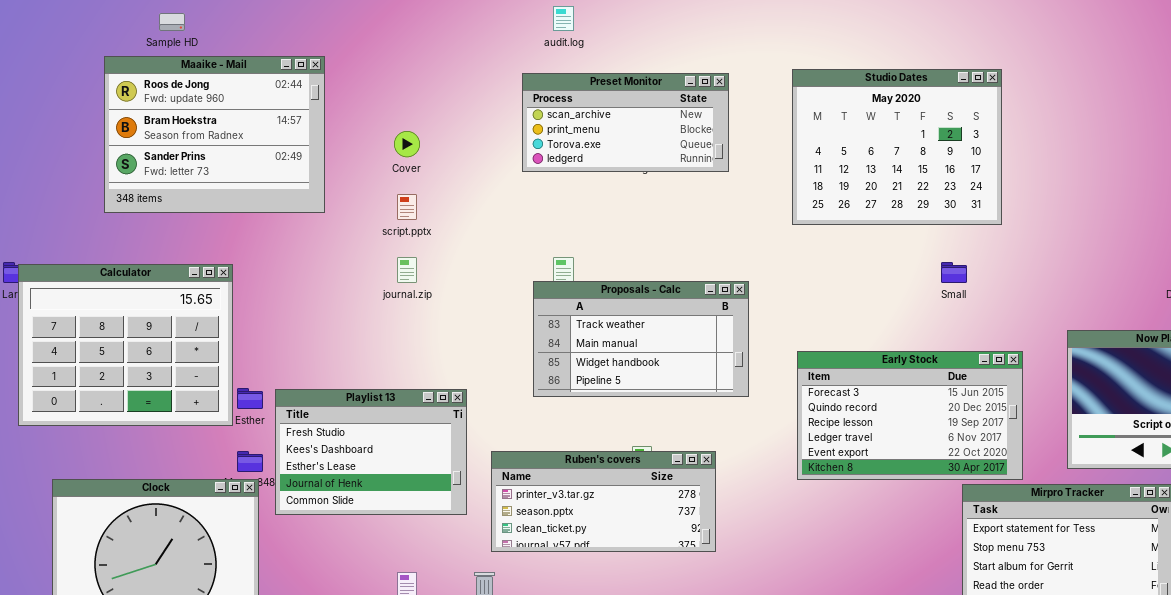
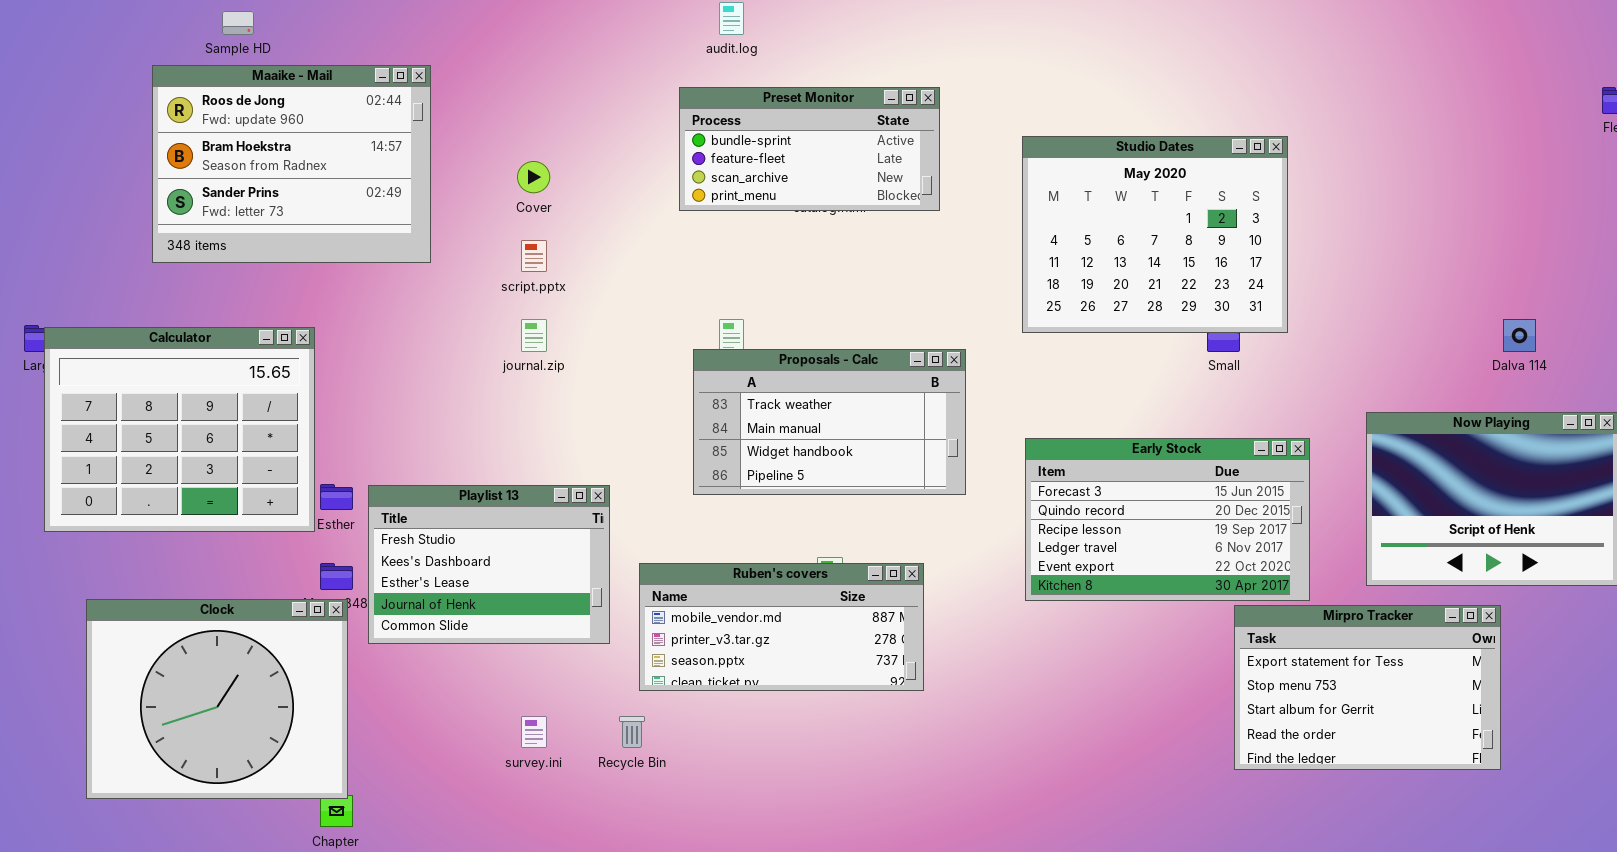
Studio Dates: [792,69,1002,225] -> [1022,136,1288,333], moved
Preset Monitor: [522,73,729,172] -> [679,87,940,211], scrolled up 2 rows
Ruben's covers: [491,451,716,552] -> [639,563,924,691], scrolled up 1 row

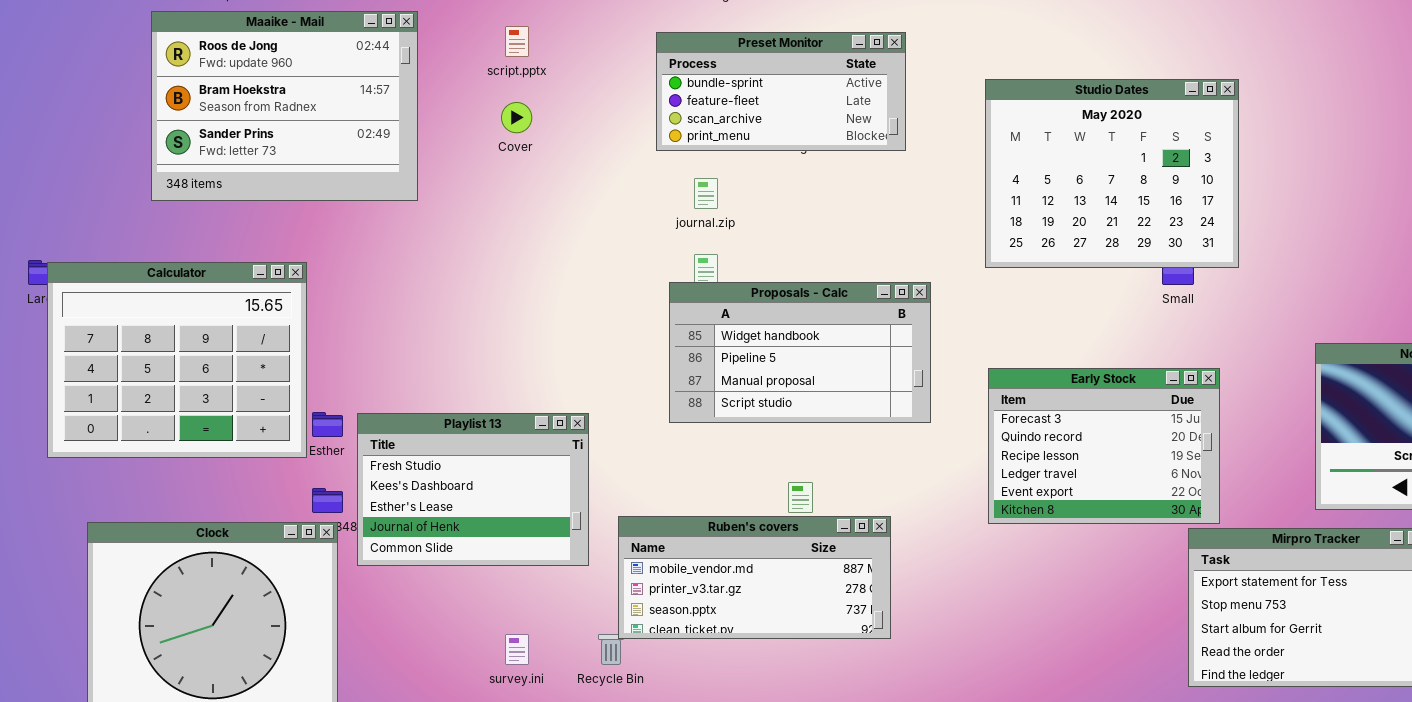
script.pptx: [521,240,547,272] -> [505,26,529,57], moved
journal.zip: [521,319,547,352] -> [694,178,718,209], moved
Proposals - Calc: [693,349,966,495] -> [669,282,931,423], scrolled down 2 rows
Early Stock: [1025,438,1310,601] -> [988,368,1220,524], resized
Ruben's covers: [639,563,924,691] -> [618,516,891,639], moved

